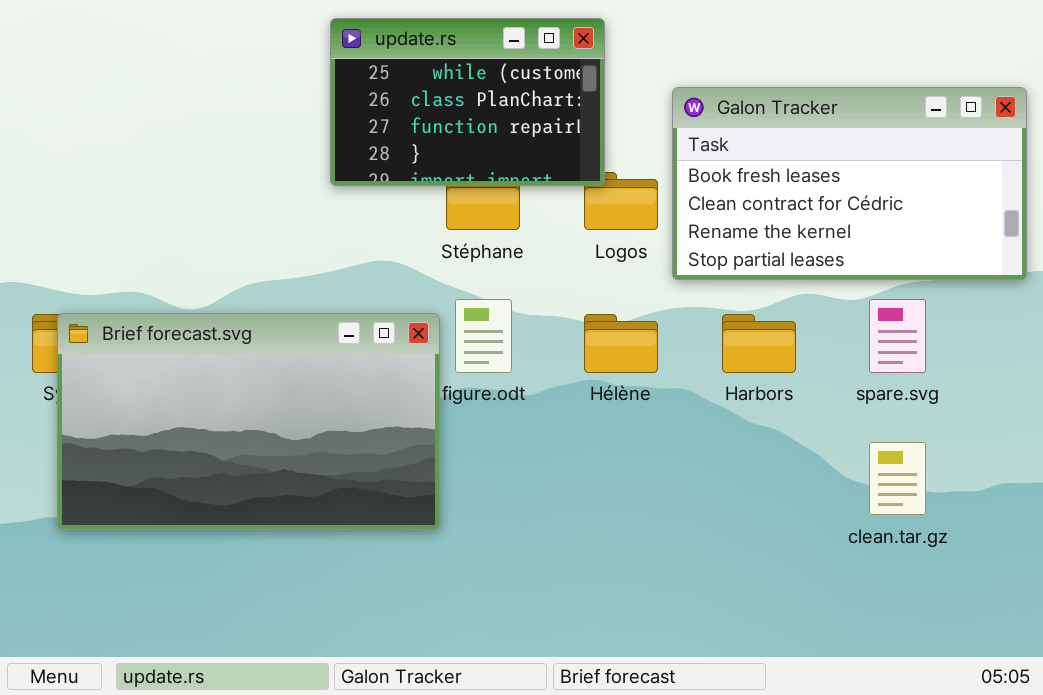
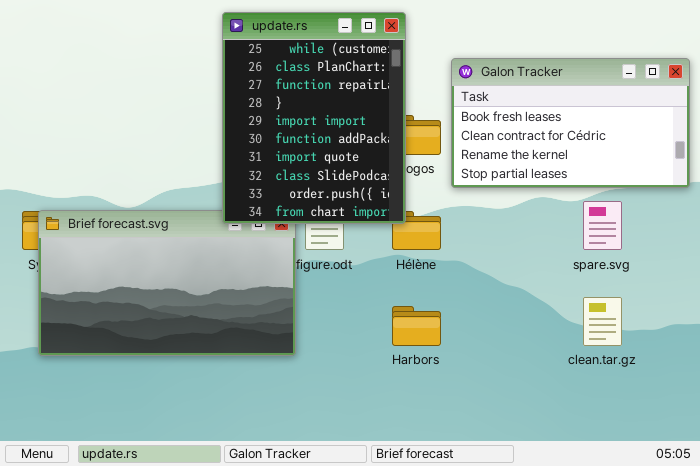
update.rs: [330,18,605,186] -> [222,12,406,224], resized
Harbors: [722,314,796,373] -> [392,306,441,346], moved

